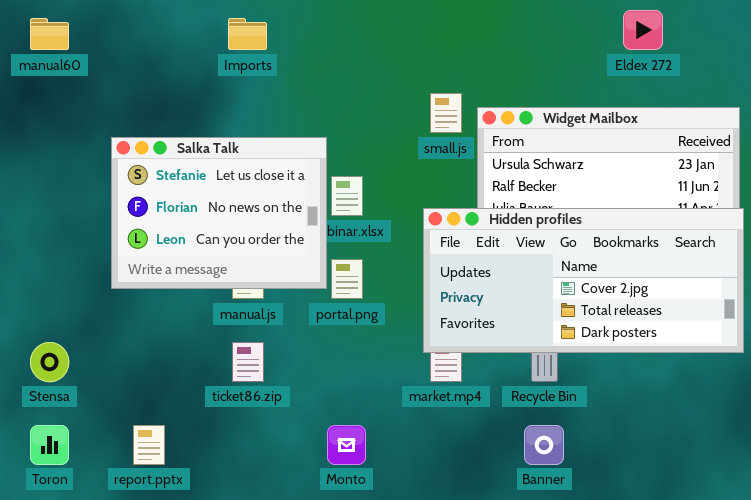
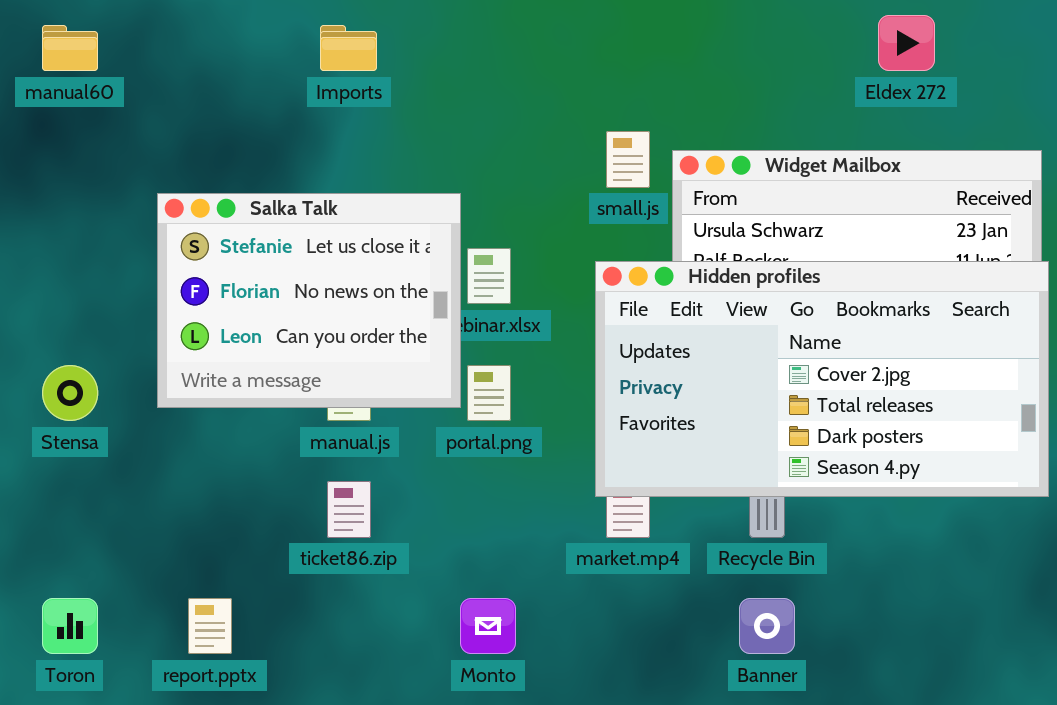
Hidden profiles: [423,208,744,353] -> [595,261,1049,497], resized
Stensa: [30,342,69,382] -> [42,365,98,421], moved

